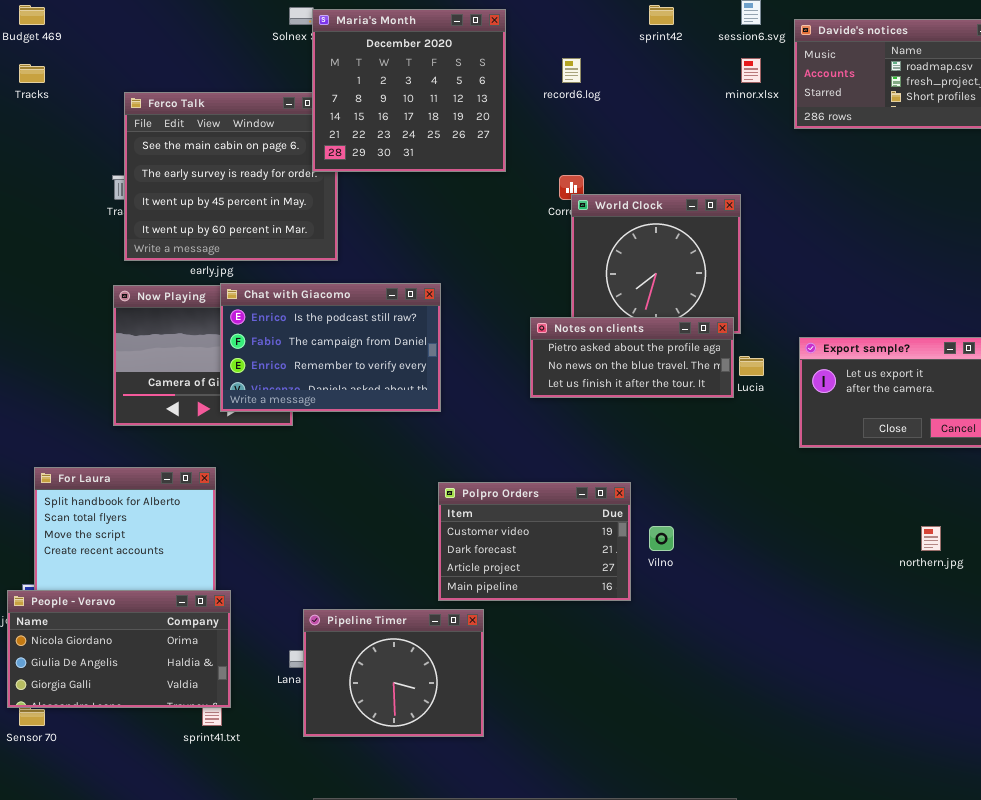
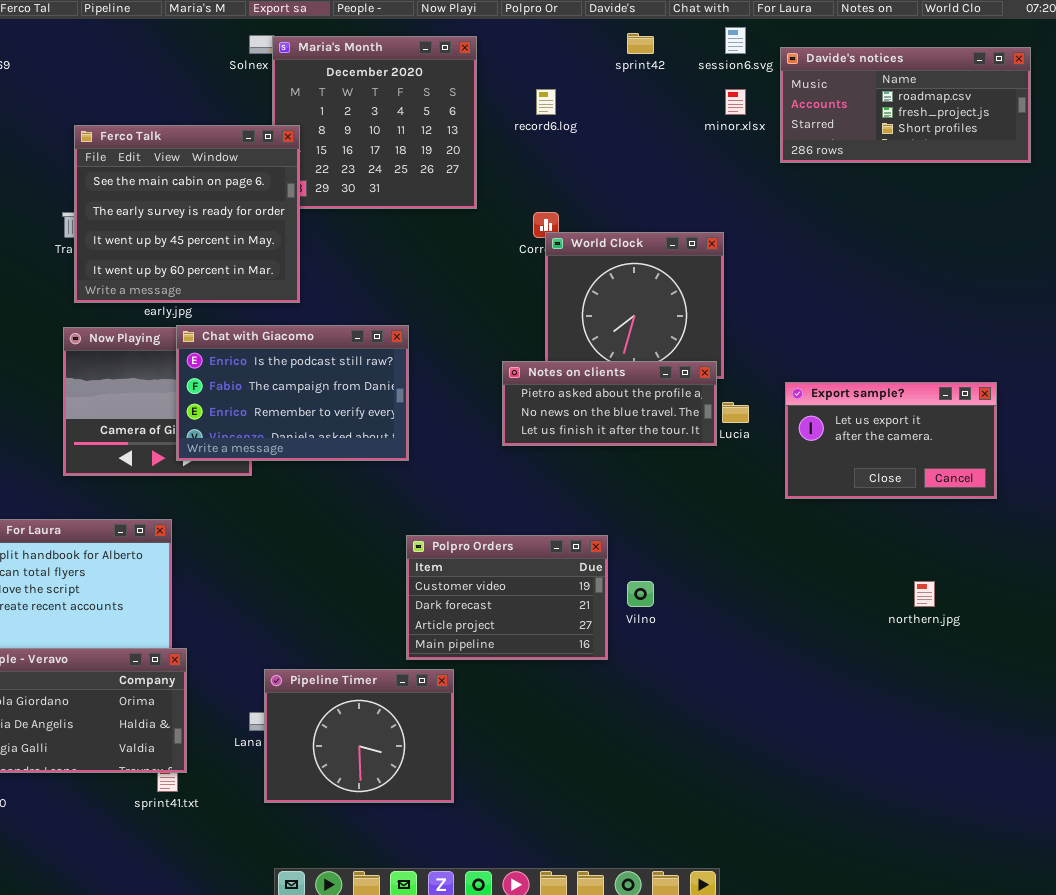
Ferco Talk: [124,92,338,261] -> [74,125,300,303], raised

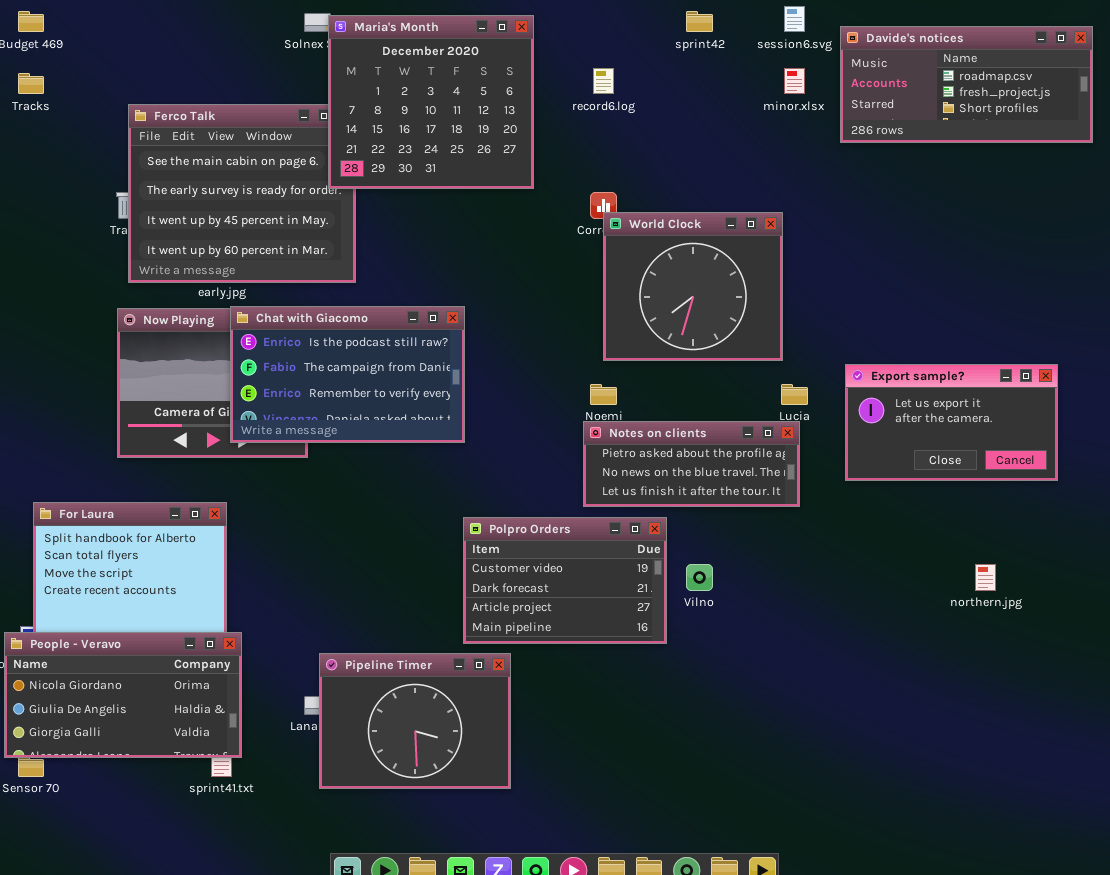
Maria's Month: [272,36,477,209] -> [328,15,534,189], raised
Notes on clients: [502,361,717,446] -> [583,421,800,507], moved

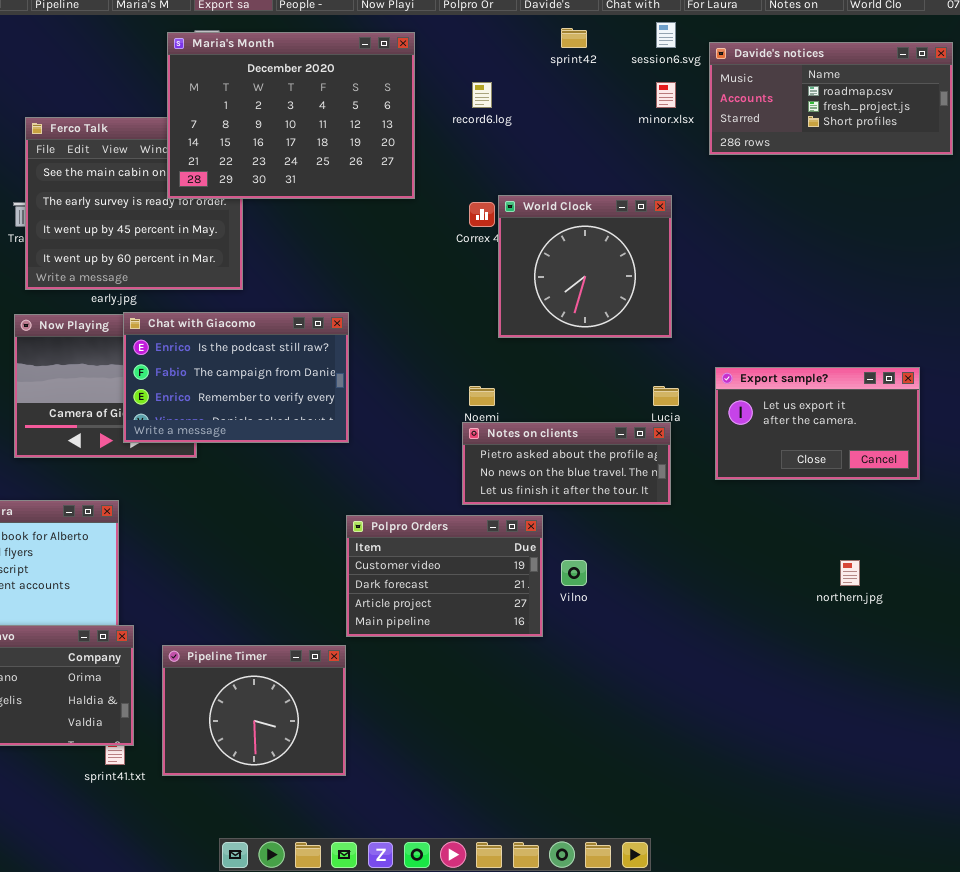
Maria's Month: [328,15,534,189] -> [167,32,415,199], resized
World Clock: [603,212,783,361] -> [498,195,672,338], moved
Pipeline Timer: [319,653,511,789] -> [162,645,346,776], moved

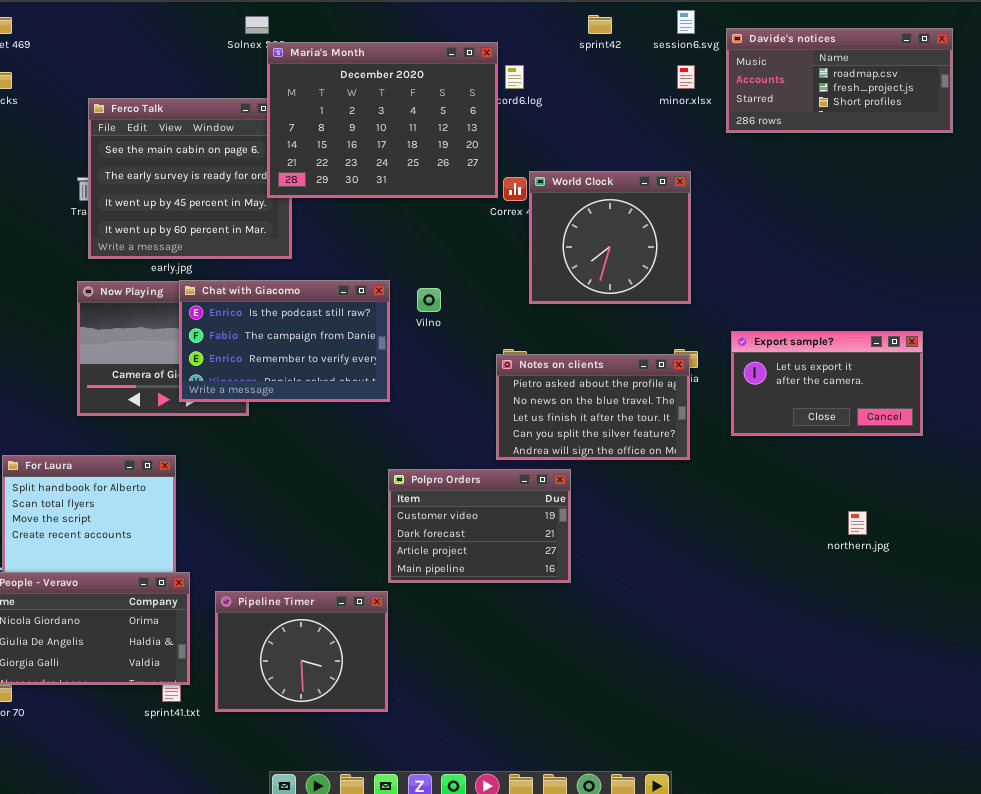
Maria's Month: [167,32,415,199] -> [267,42,498,198], moved
Notes on clients: [462,422,671,505] -> [496,354,690,460], resized
Vilno: [561,560,587,586] -> [417,288,441,312], moved

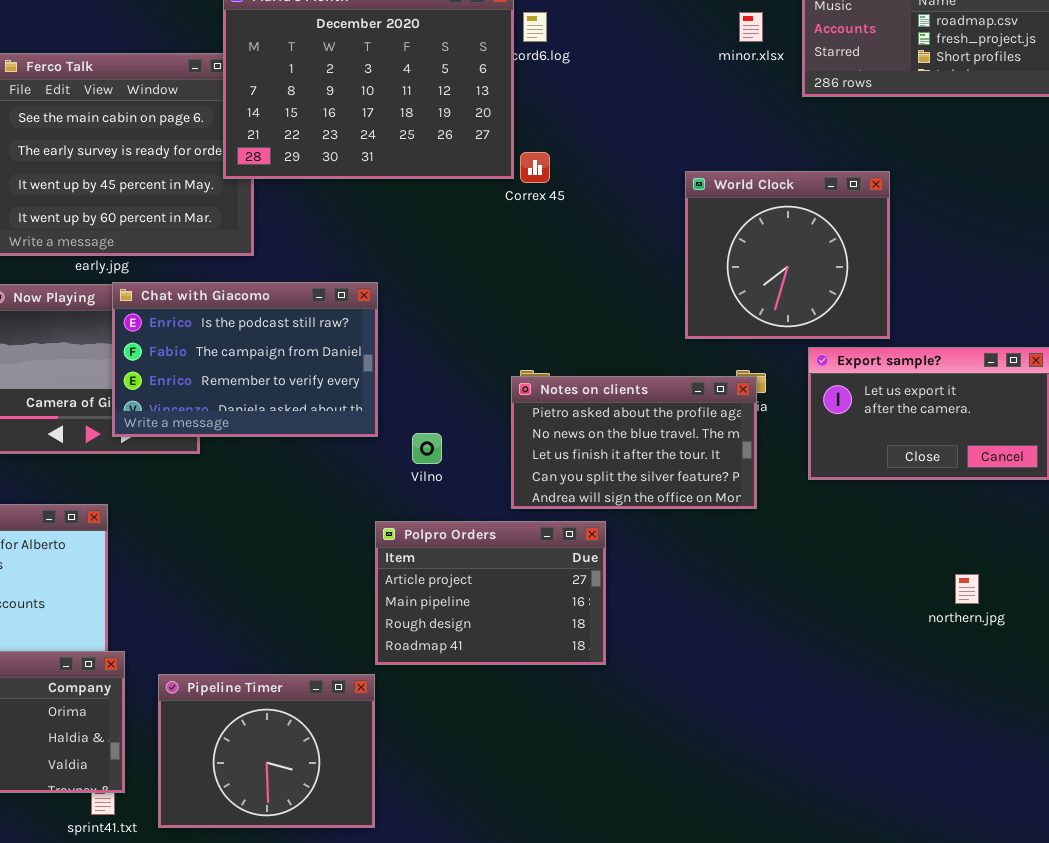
World Clock: [529,171,691,304] -> [685,171,890,339], moved
Vilno: [417,288,441,312] -> [412,433,442,464], moved
Polpro Orders: [388,469,571,583] -> [375,521,606,665], scrolled down 2 rows

